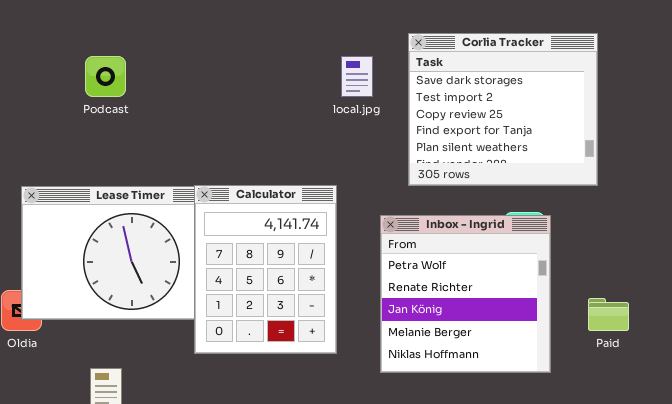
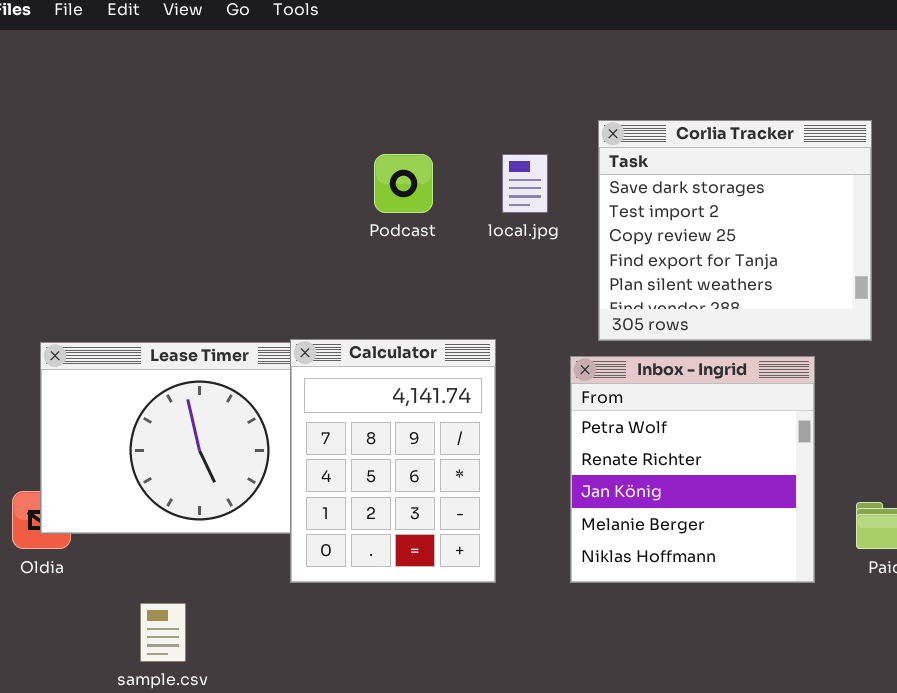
Podcast: [85,56,126,97] -> [374,154,433,213], moved
Inbox - Ingrid: [380,215,551,373] -> [570,356,815,583], moved

